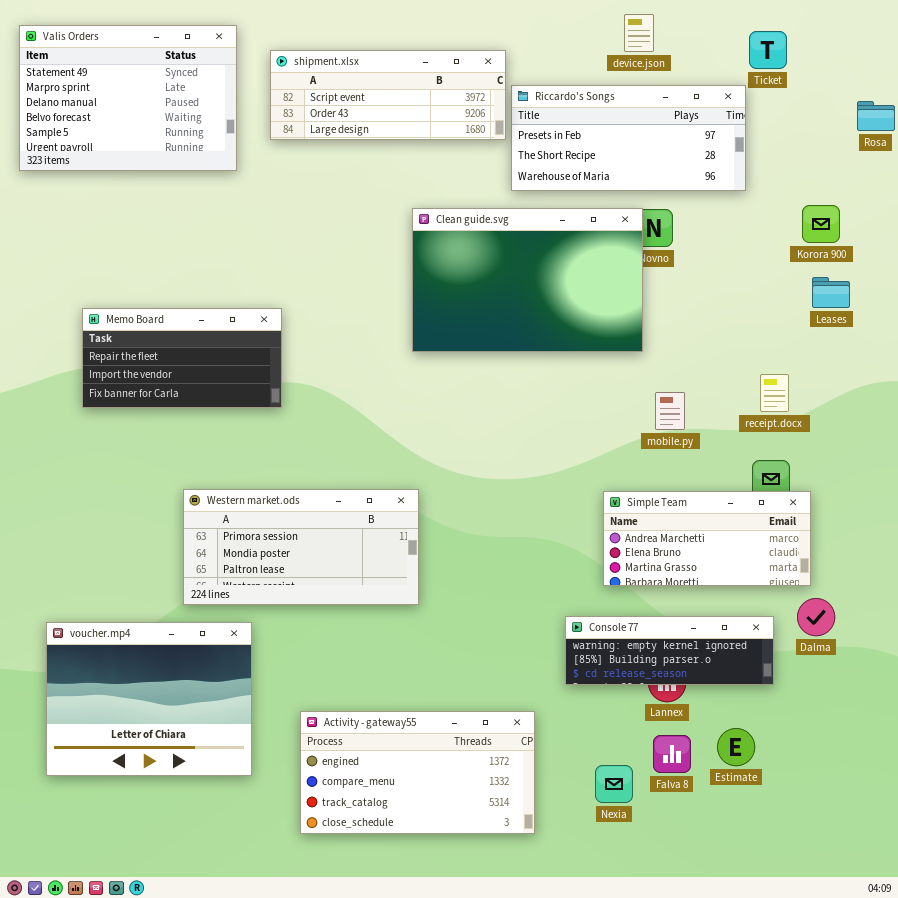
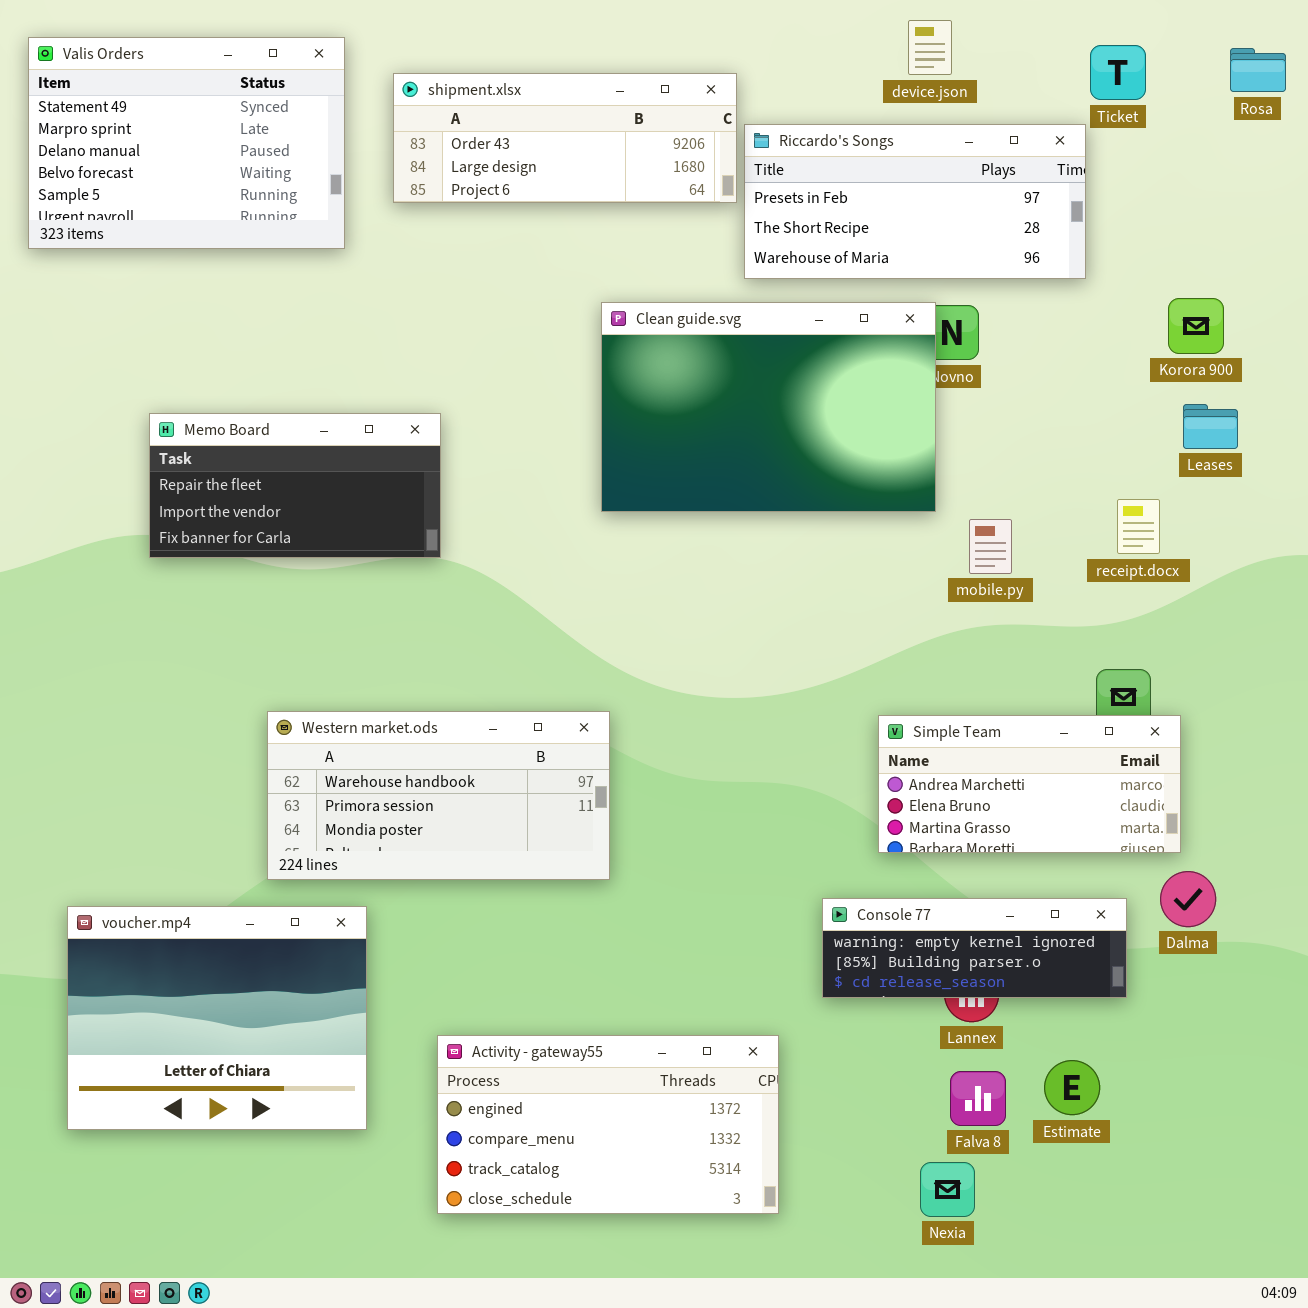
shipment.xlsx: [270,50,506,140] -> [393,73,737,203], scrolled down 1 row
Rosa: [857,101,895,131] -> [1230,48,1286,92], moved
Memo Board: [82,308,282,408] -> [149,413,441,558], moved
receipt.docx: [760,374,789,412] -> [1117,499,1160,554], moved
mobile.py: [655,392,685,430] -> [969,519,1012,574], moved
Western market.ods: [183,489,419,605] -> [267,711,610,880], scrolled up 1 row
Nexia: [595,765,633,803] -> [920,1162,975,1217], moved

